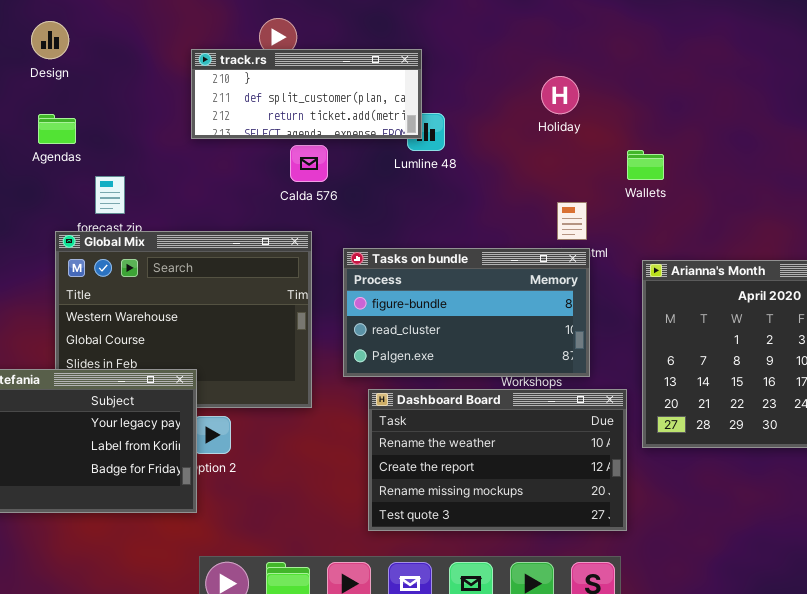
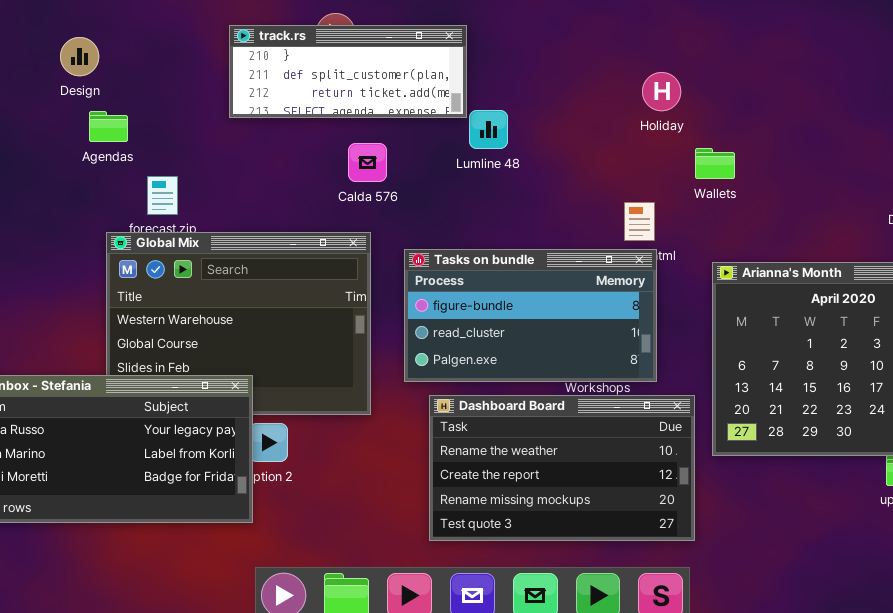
Design: [31,21,69,59] -> [60,37,99,76], moved
track.rs: [191,49,422,139] -> [229,25,467,118], moved
Holiday: [541,76,579,114] -> [642,72,681,111], moved

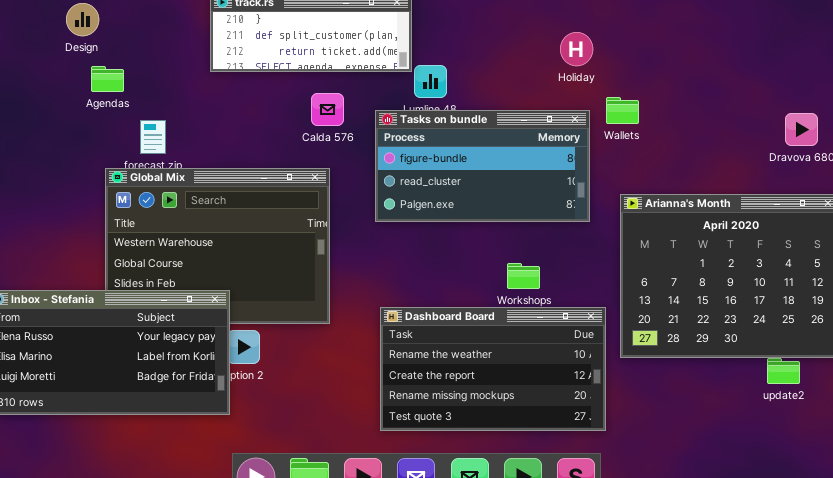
Tasks on bundle: [404,249,657,382] -> [375,110,590,222], moved

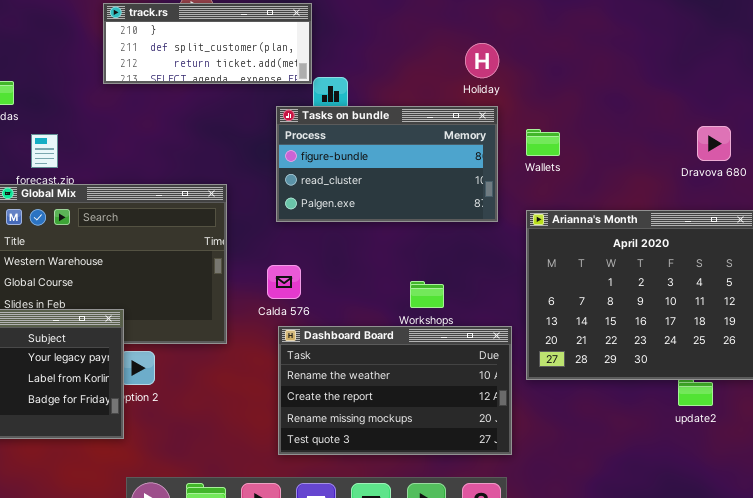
Calda 576: [311,93,344,126] -> [267,265,301,299], moved
Wallets: [606,97,639,124] -> [526,129,560,156], moved
Tasks on bundle: [375,110,590,222] -> [276,106,498,222], moved

